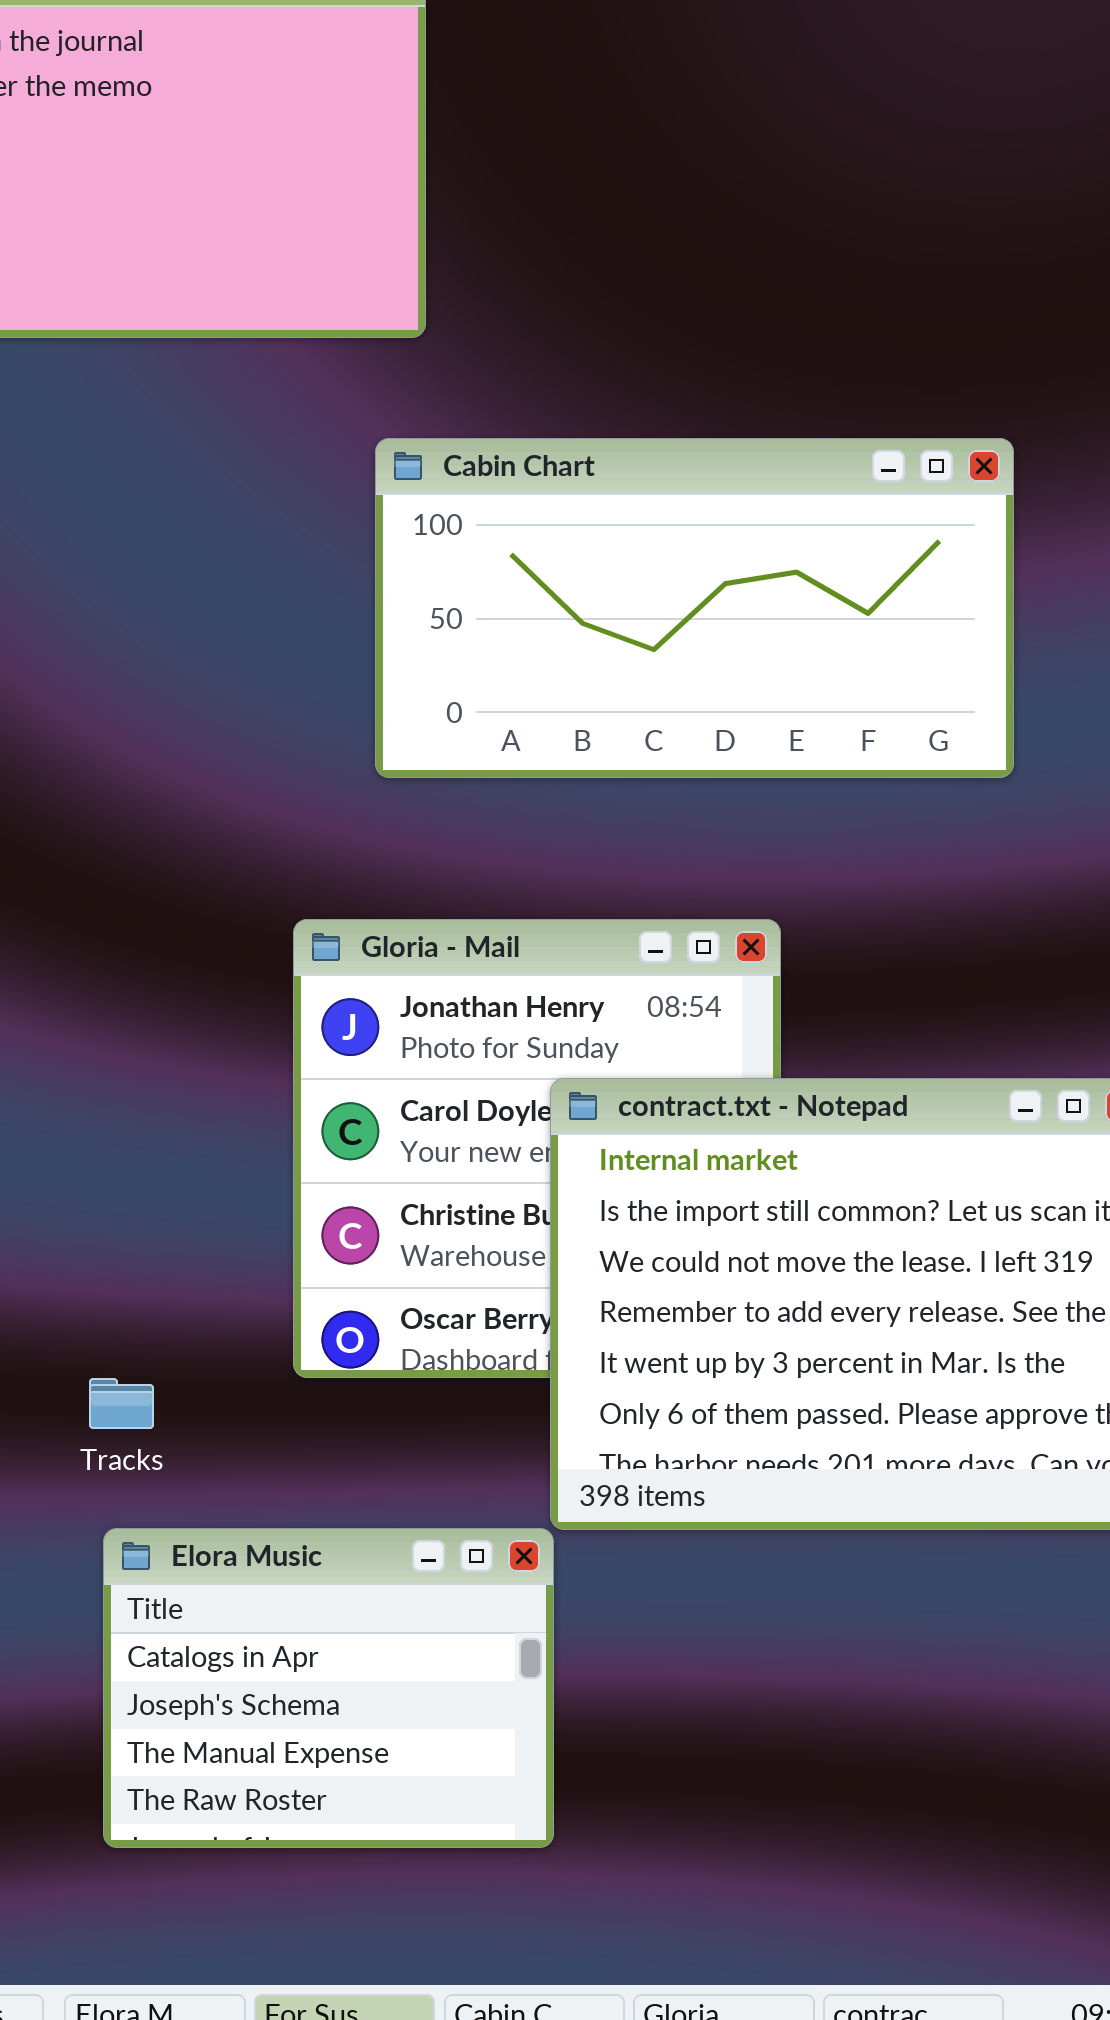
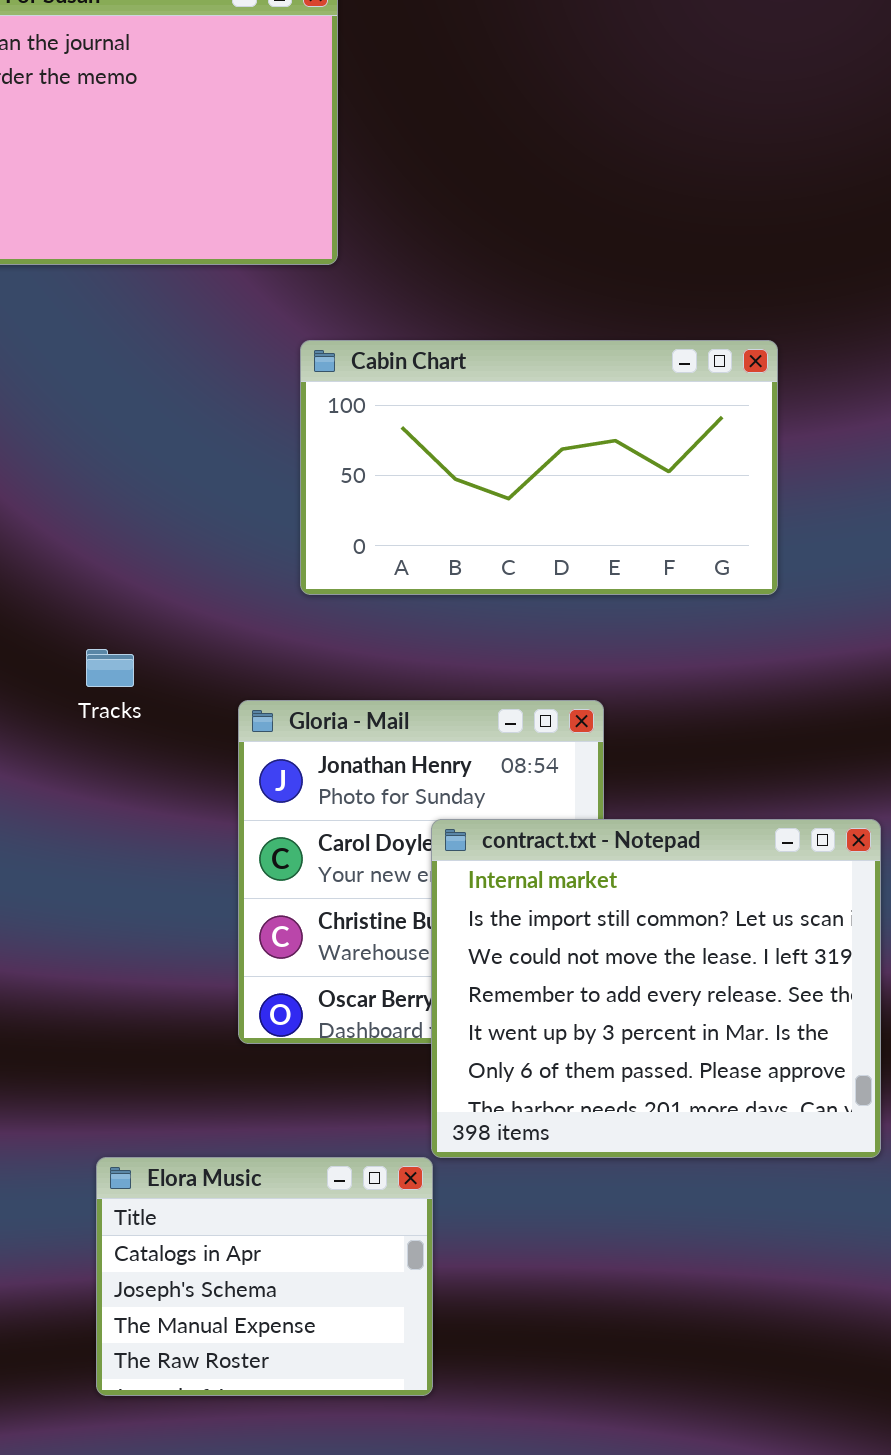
Tracks: [89,1378,154,1429] -> [86,649,134,687], moved

